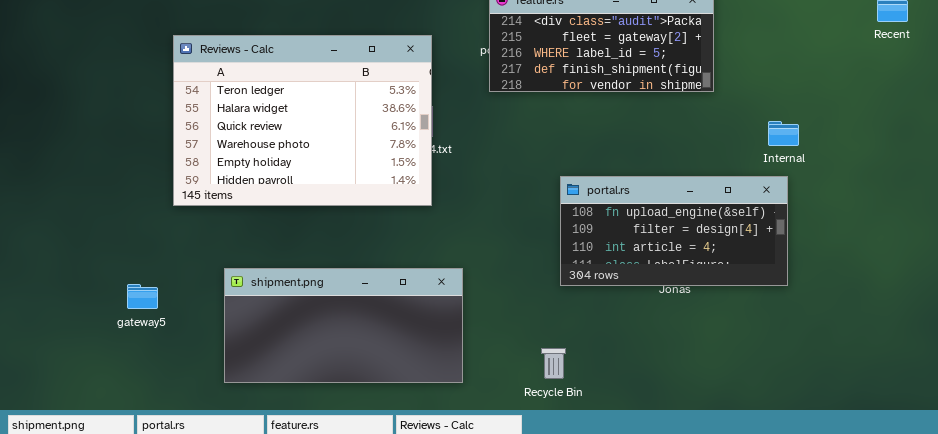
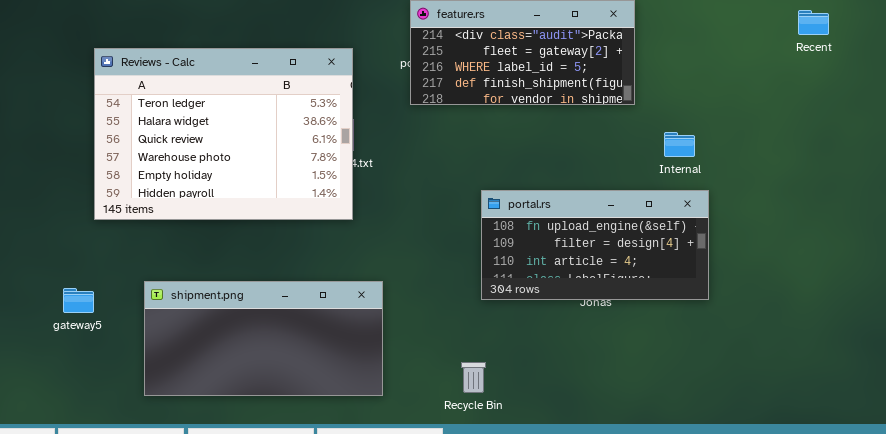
Internal: [768,121,799,146] -> [664,132,695,157], moved
gateway5: [127,284,158,309] -> [63,288,94,313], moved

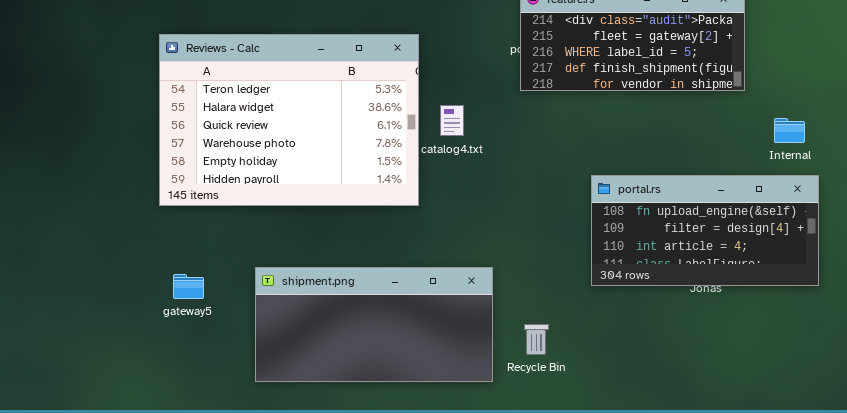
Reviews - Calc: [94,48,353,220] -> [159,34,419,206], moved
Recycle Bin: [461,362,486,393] -> [524,324,549,355], moved

